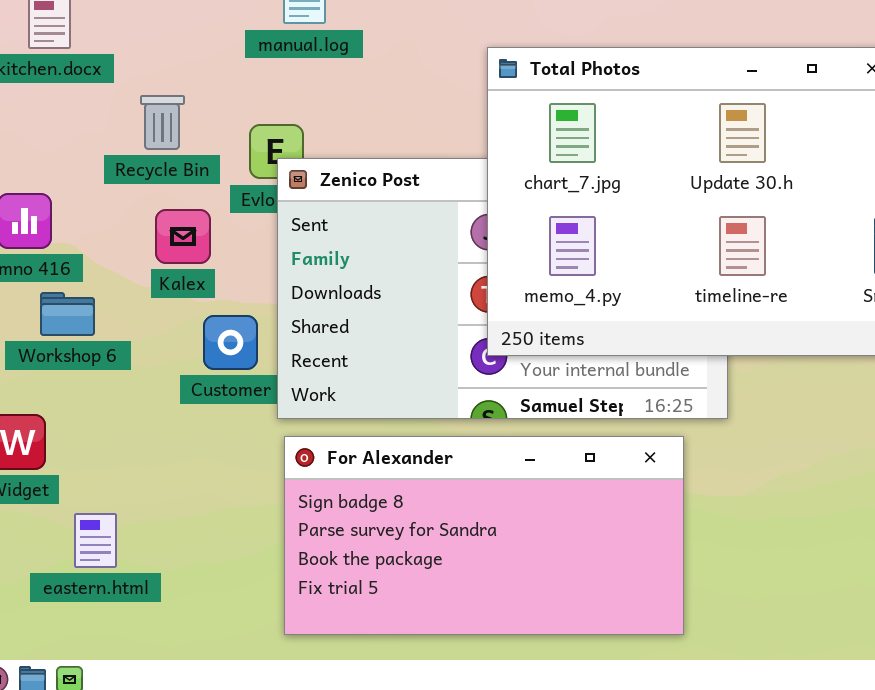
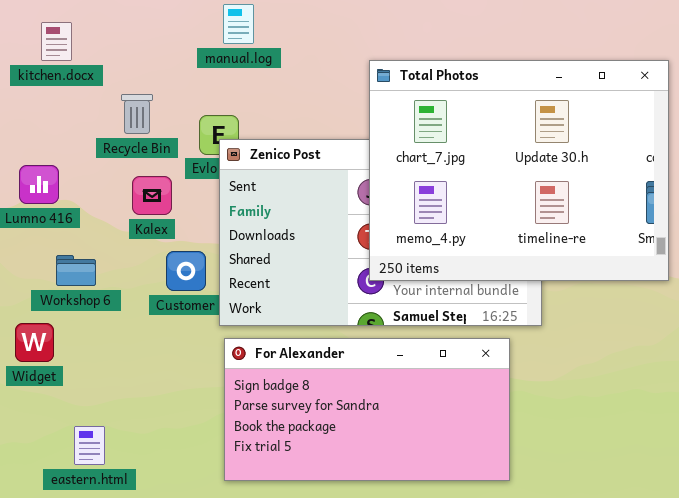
Workshop 6: [40,292,95,336] -> [56,255,96,286], moved
eastern.html: [74,513,117,568] -> [74,426,105,465], moved

